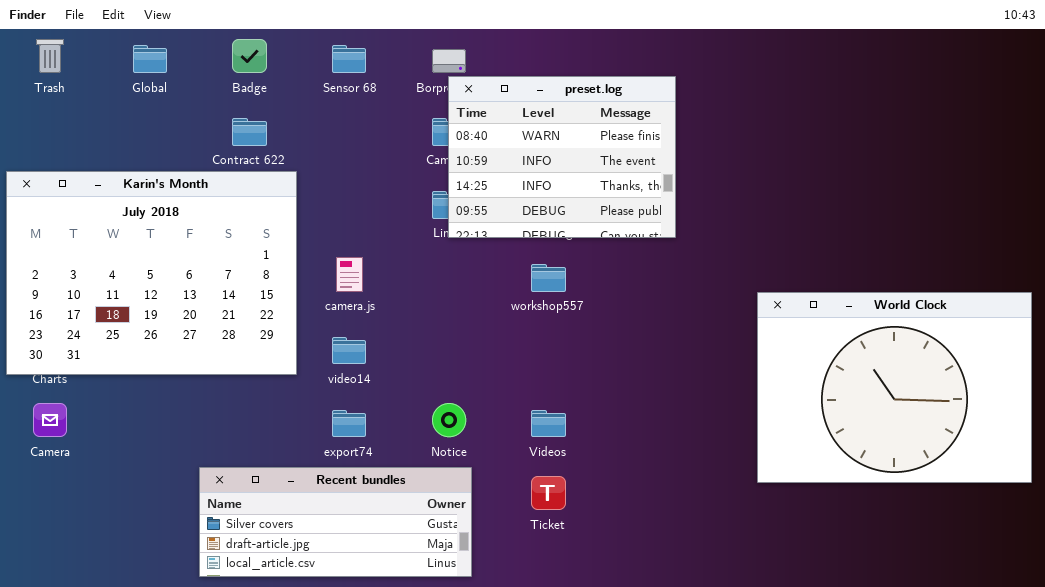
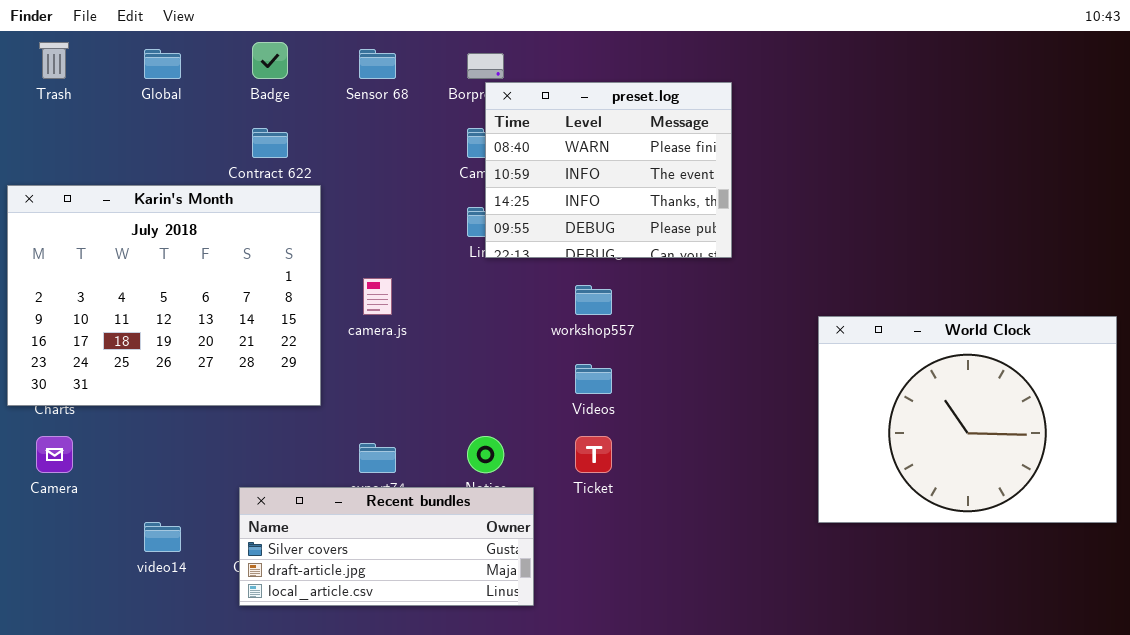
video14: [332,337,366,364] -> [144,522,181,552], moved
Videos: [531,410,566,437] -> [575,364,612,394], moved
Recent bundles: [199,467,472,577] -> [239,487,534,606], moved
Ticket: [531,476,566,510] -> [575,436,612,473], moved

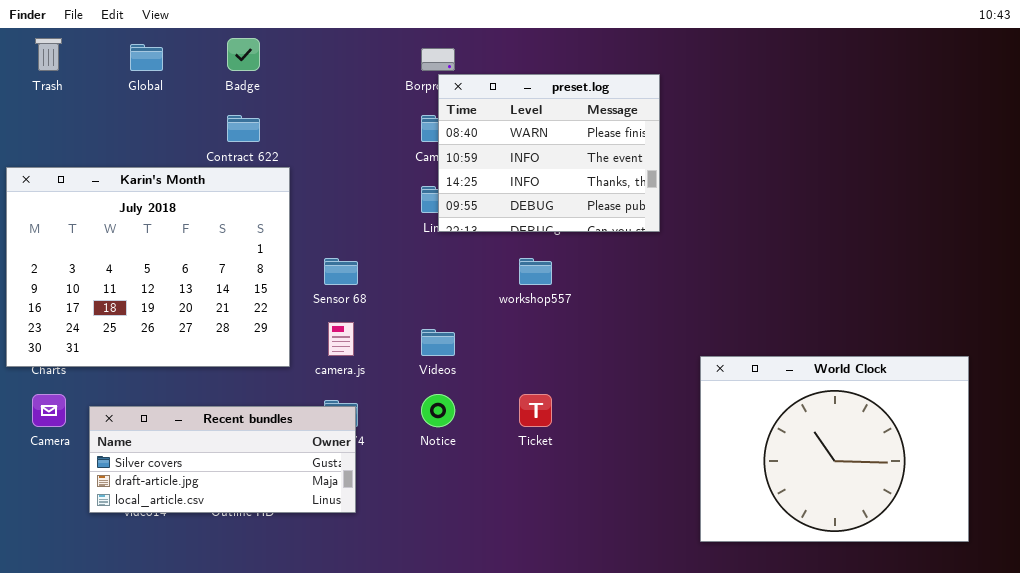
Sensor 68: [359,49,396,79] -> [324,258,358,285], moved
camera.js: [363,278,392,315] -> [328,322,354,356], moved
World Clock: [818,316,1117,523] -> [700,356,969,542], moved
Videos: [575,364,612,394] -> [421,329,455,356], moved
Recent bundles: [239,487,534,606] -> [89,406,356,513], moved

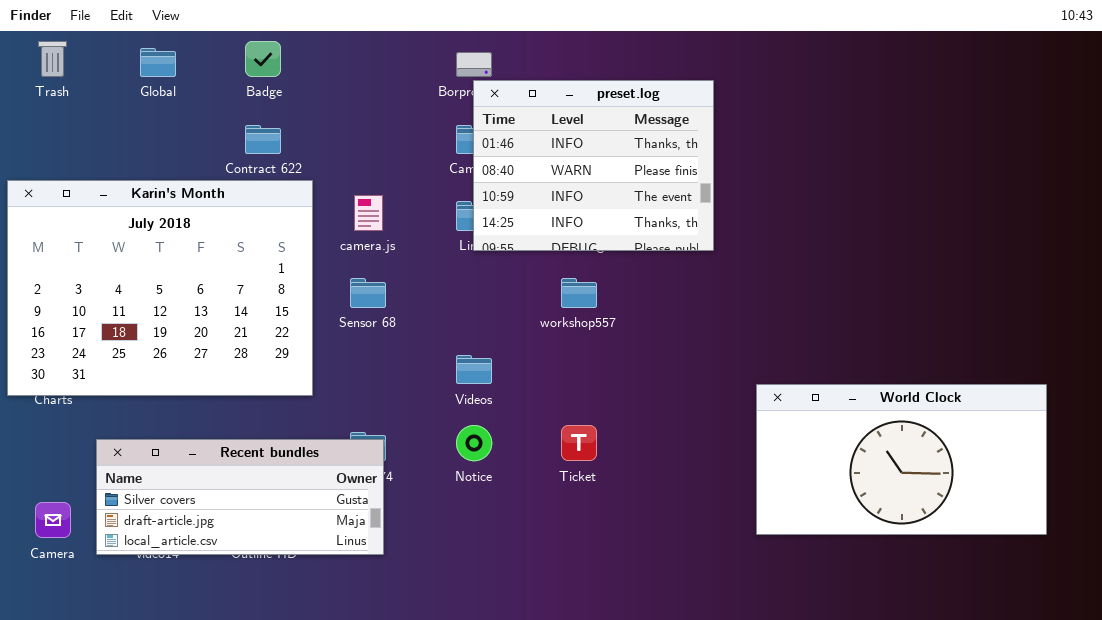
preset.log: [438,74,660,232] -> [473,80,714,251], scrolled up 1 row
camera.js: [328,322,354,356] -> [354,195,383,231], moved
World Clock: [700,356,969,542] -> [756,384,1047,535], resized
Camera: [32,394,66,427] -> [35,502,71,538], moved

